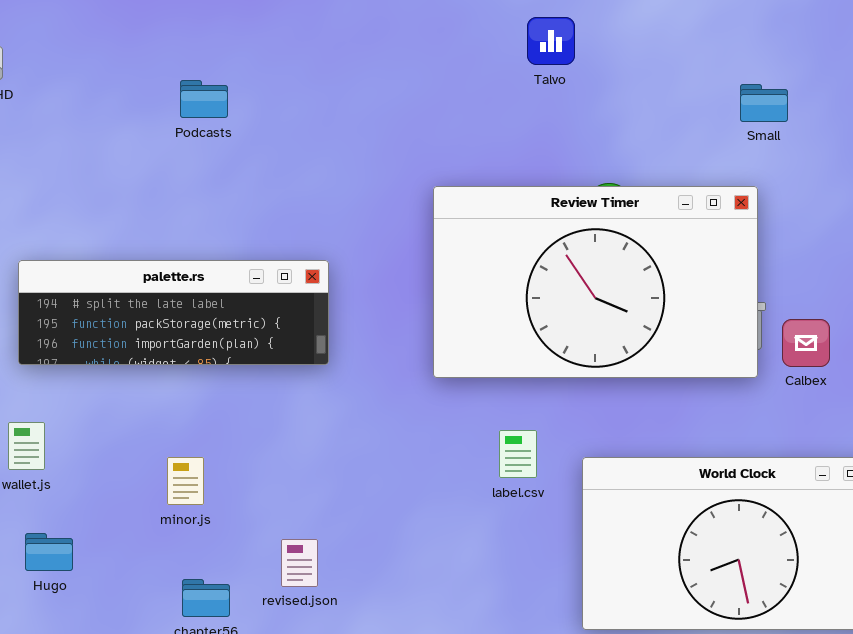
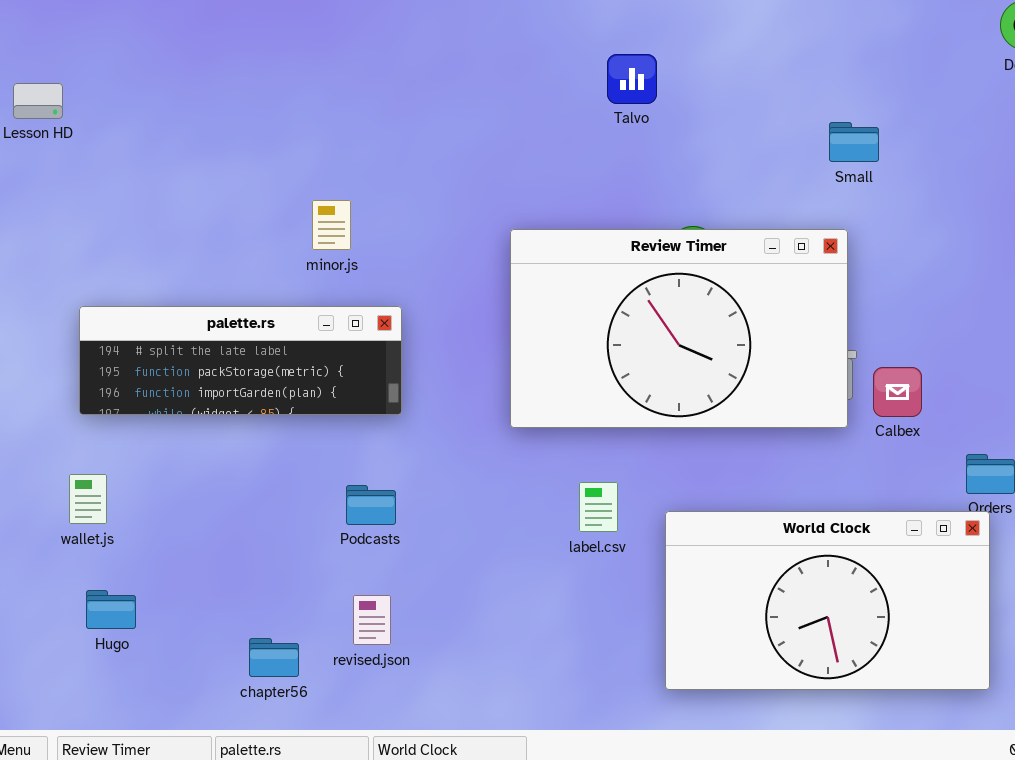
Podcasts: [180,80,228,118] -> [346,485,396,525], moved
minor.js: [167,457,204,505] -> [312,200,351,250], moved

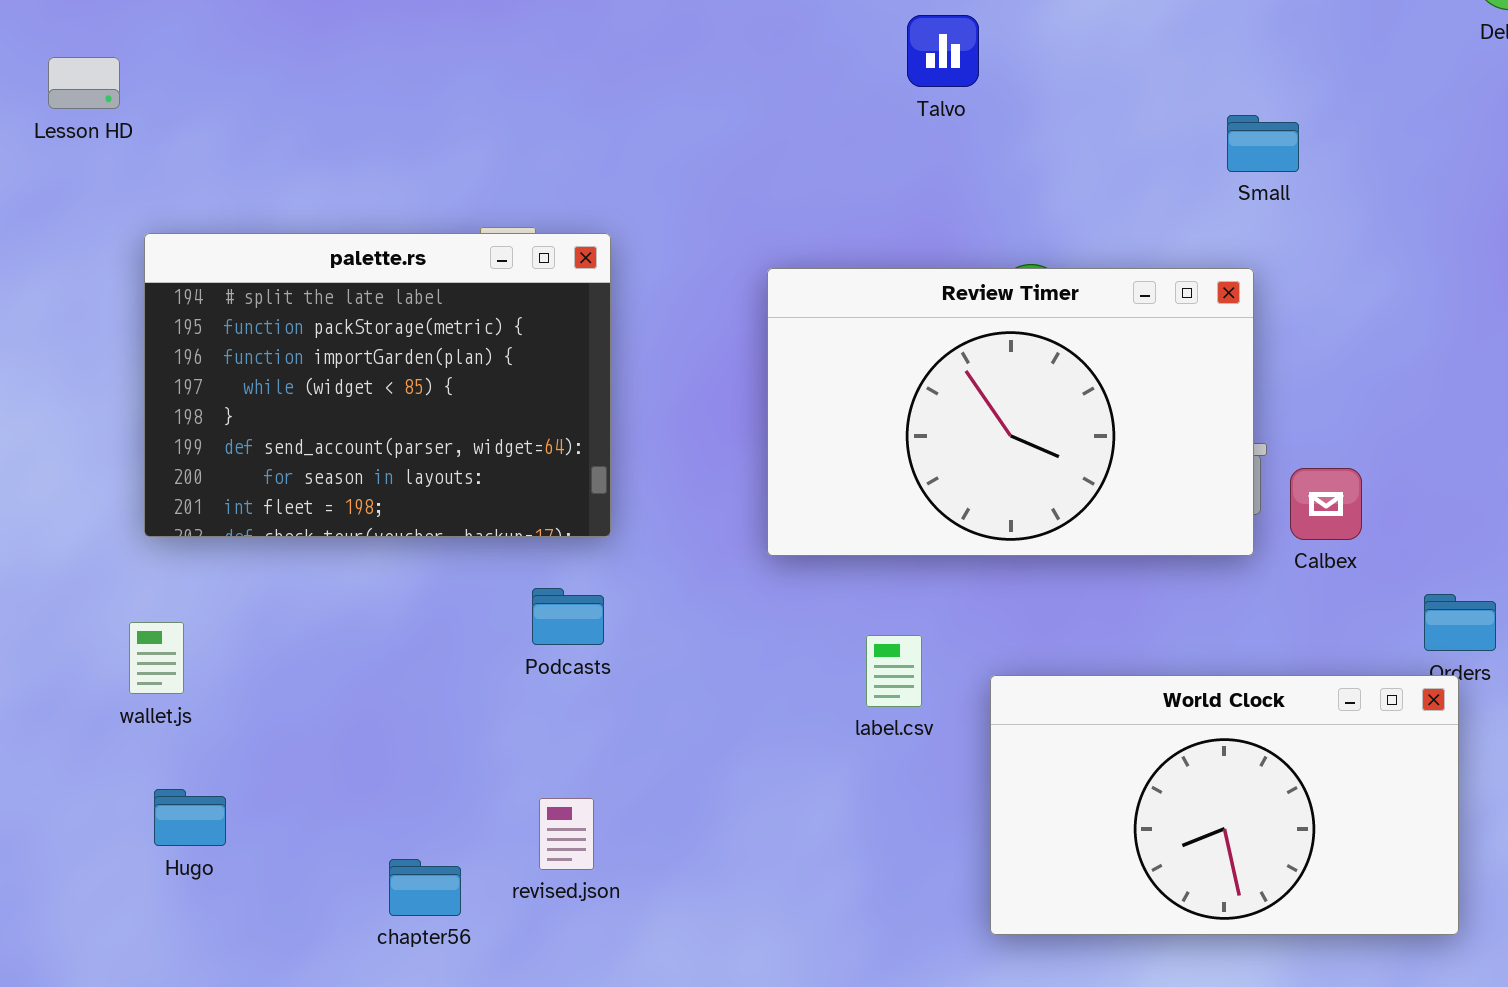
palette.rs: [79,306,402,415] -> [144,233,611,537], resized
Podcasts: [346,485,396,525] -> [532,588,604,645], moved

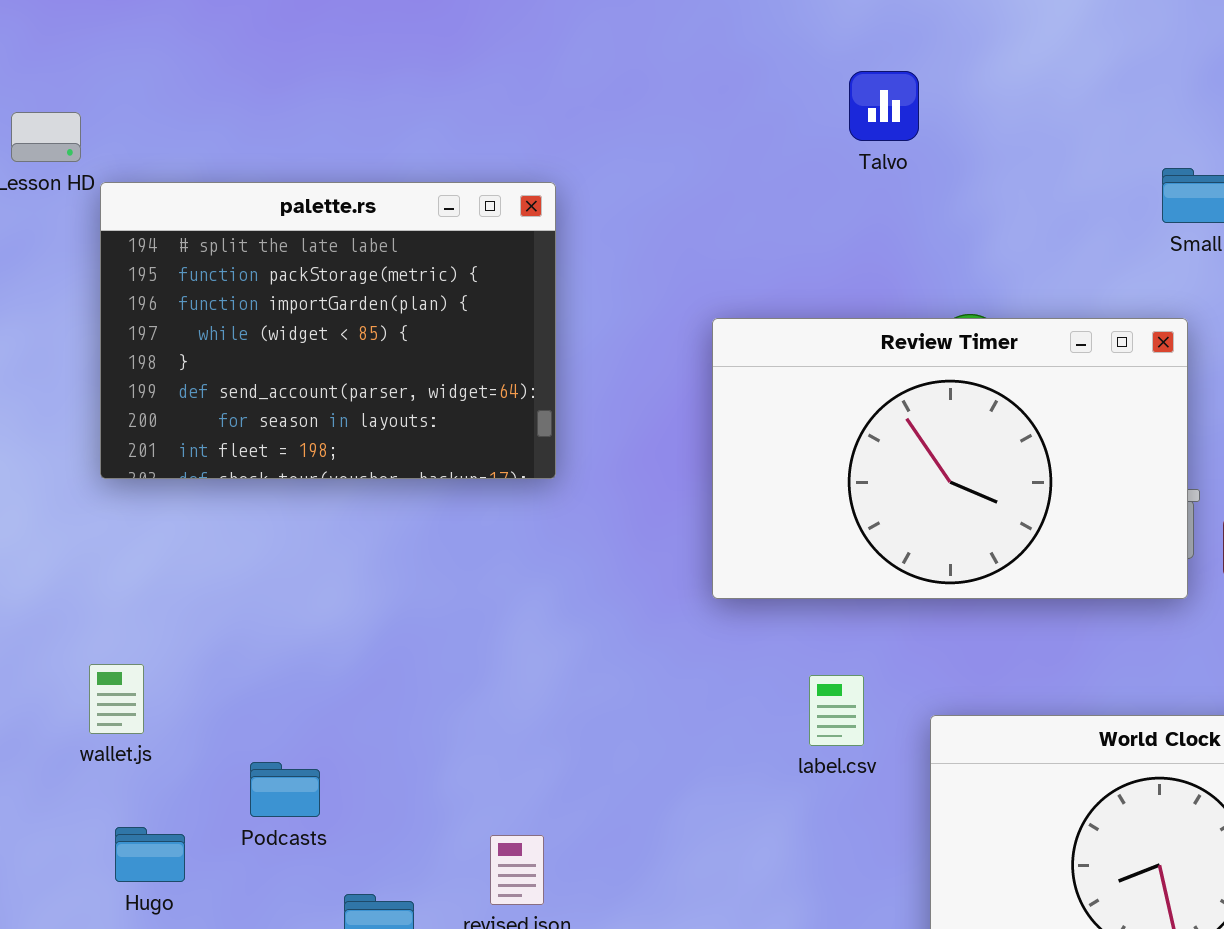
palette.rs: [144,233,611,537] -> [100,182,556,479], moved
Podcasts: [532,588,604,645] -> [250,762,320,817], moved

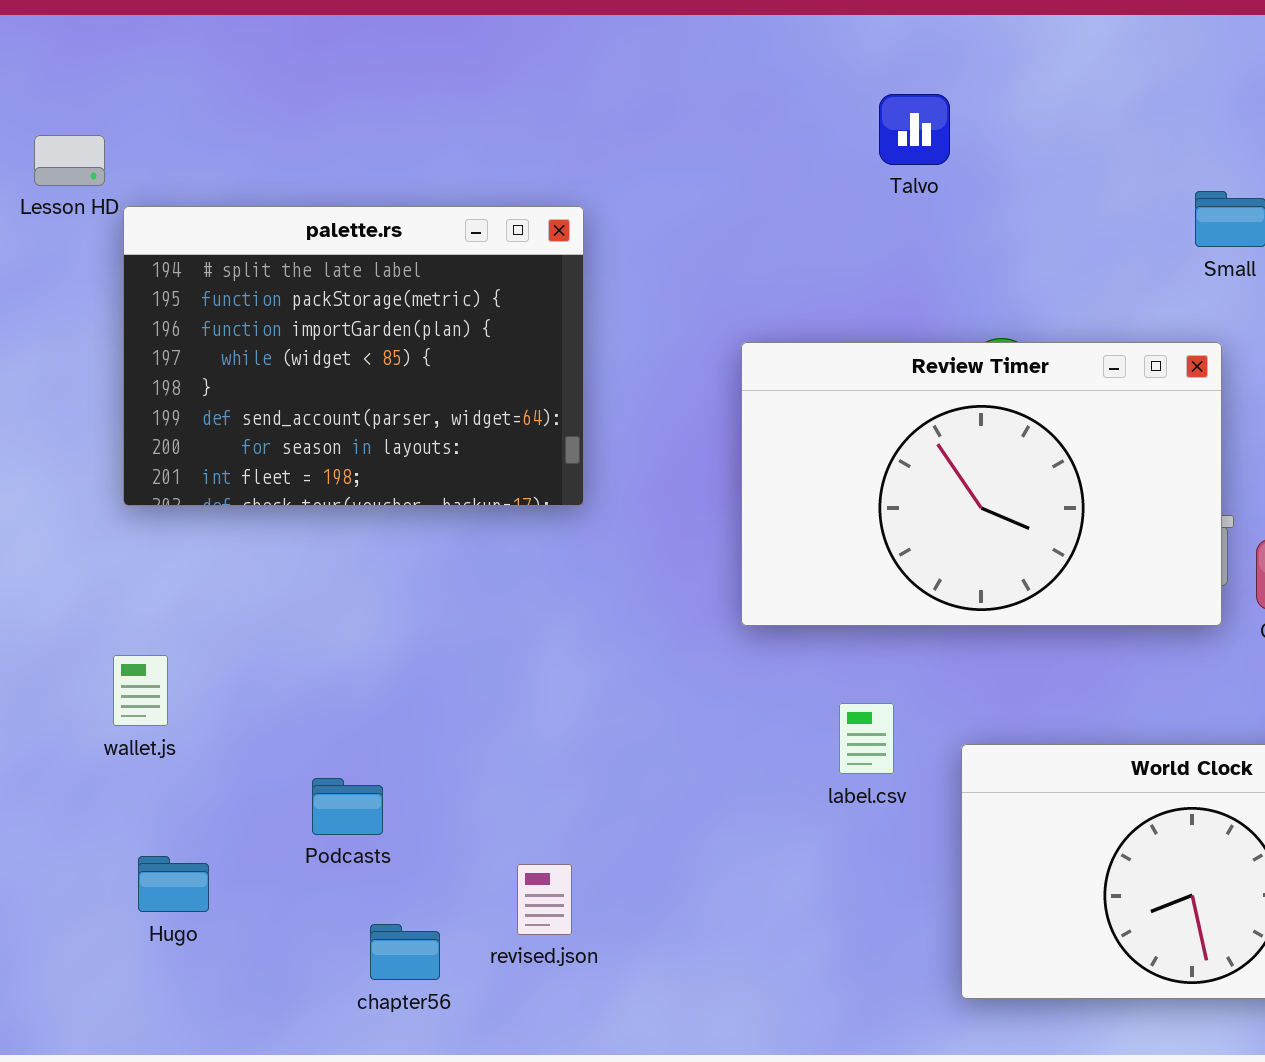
wallet.js: [89,664,144,734] -> [113,655,168,726], moved
Podcasts: [250,762,320,817] -> [312,778,383,835], moved

